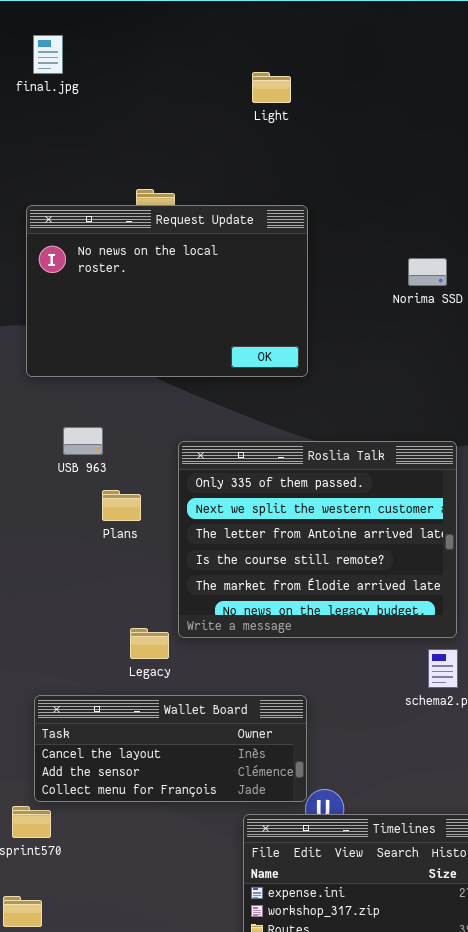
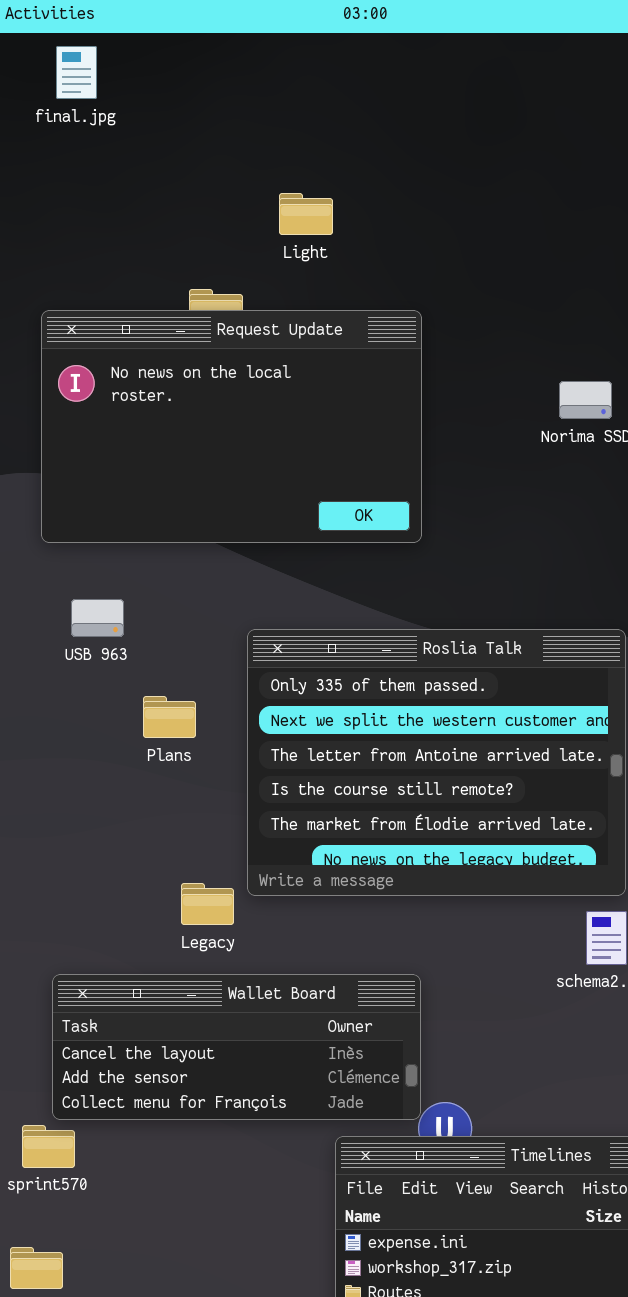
final.jpg: [33,35,63,74] -> [56,46,97,99], moved
Light: [252,72,291,103] -> [279,193,333,235], moved
USB 963: [63,427,103,455] -> [71,599,124,637], moved

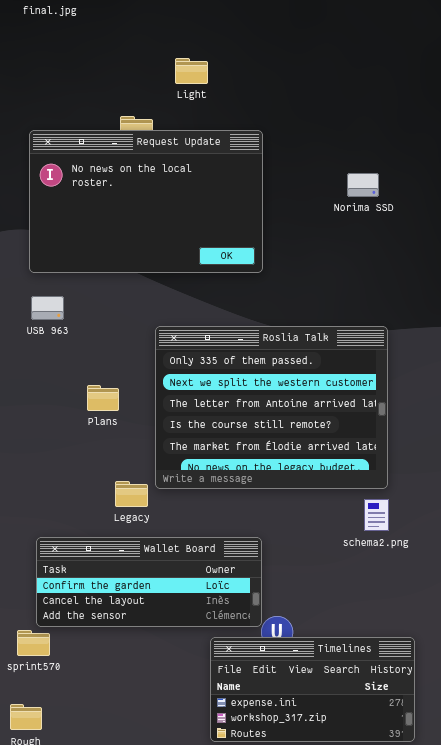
USB 963: [71,599,124,637] -> [31,296,64,320], moved
Plans: [143,696,196,738] -> [87,385,119,411], moved
Wallet Board: [52,974,421,1120] -> [36,537,262,627], scrolled up 1 row

